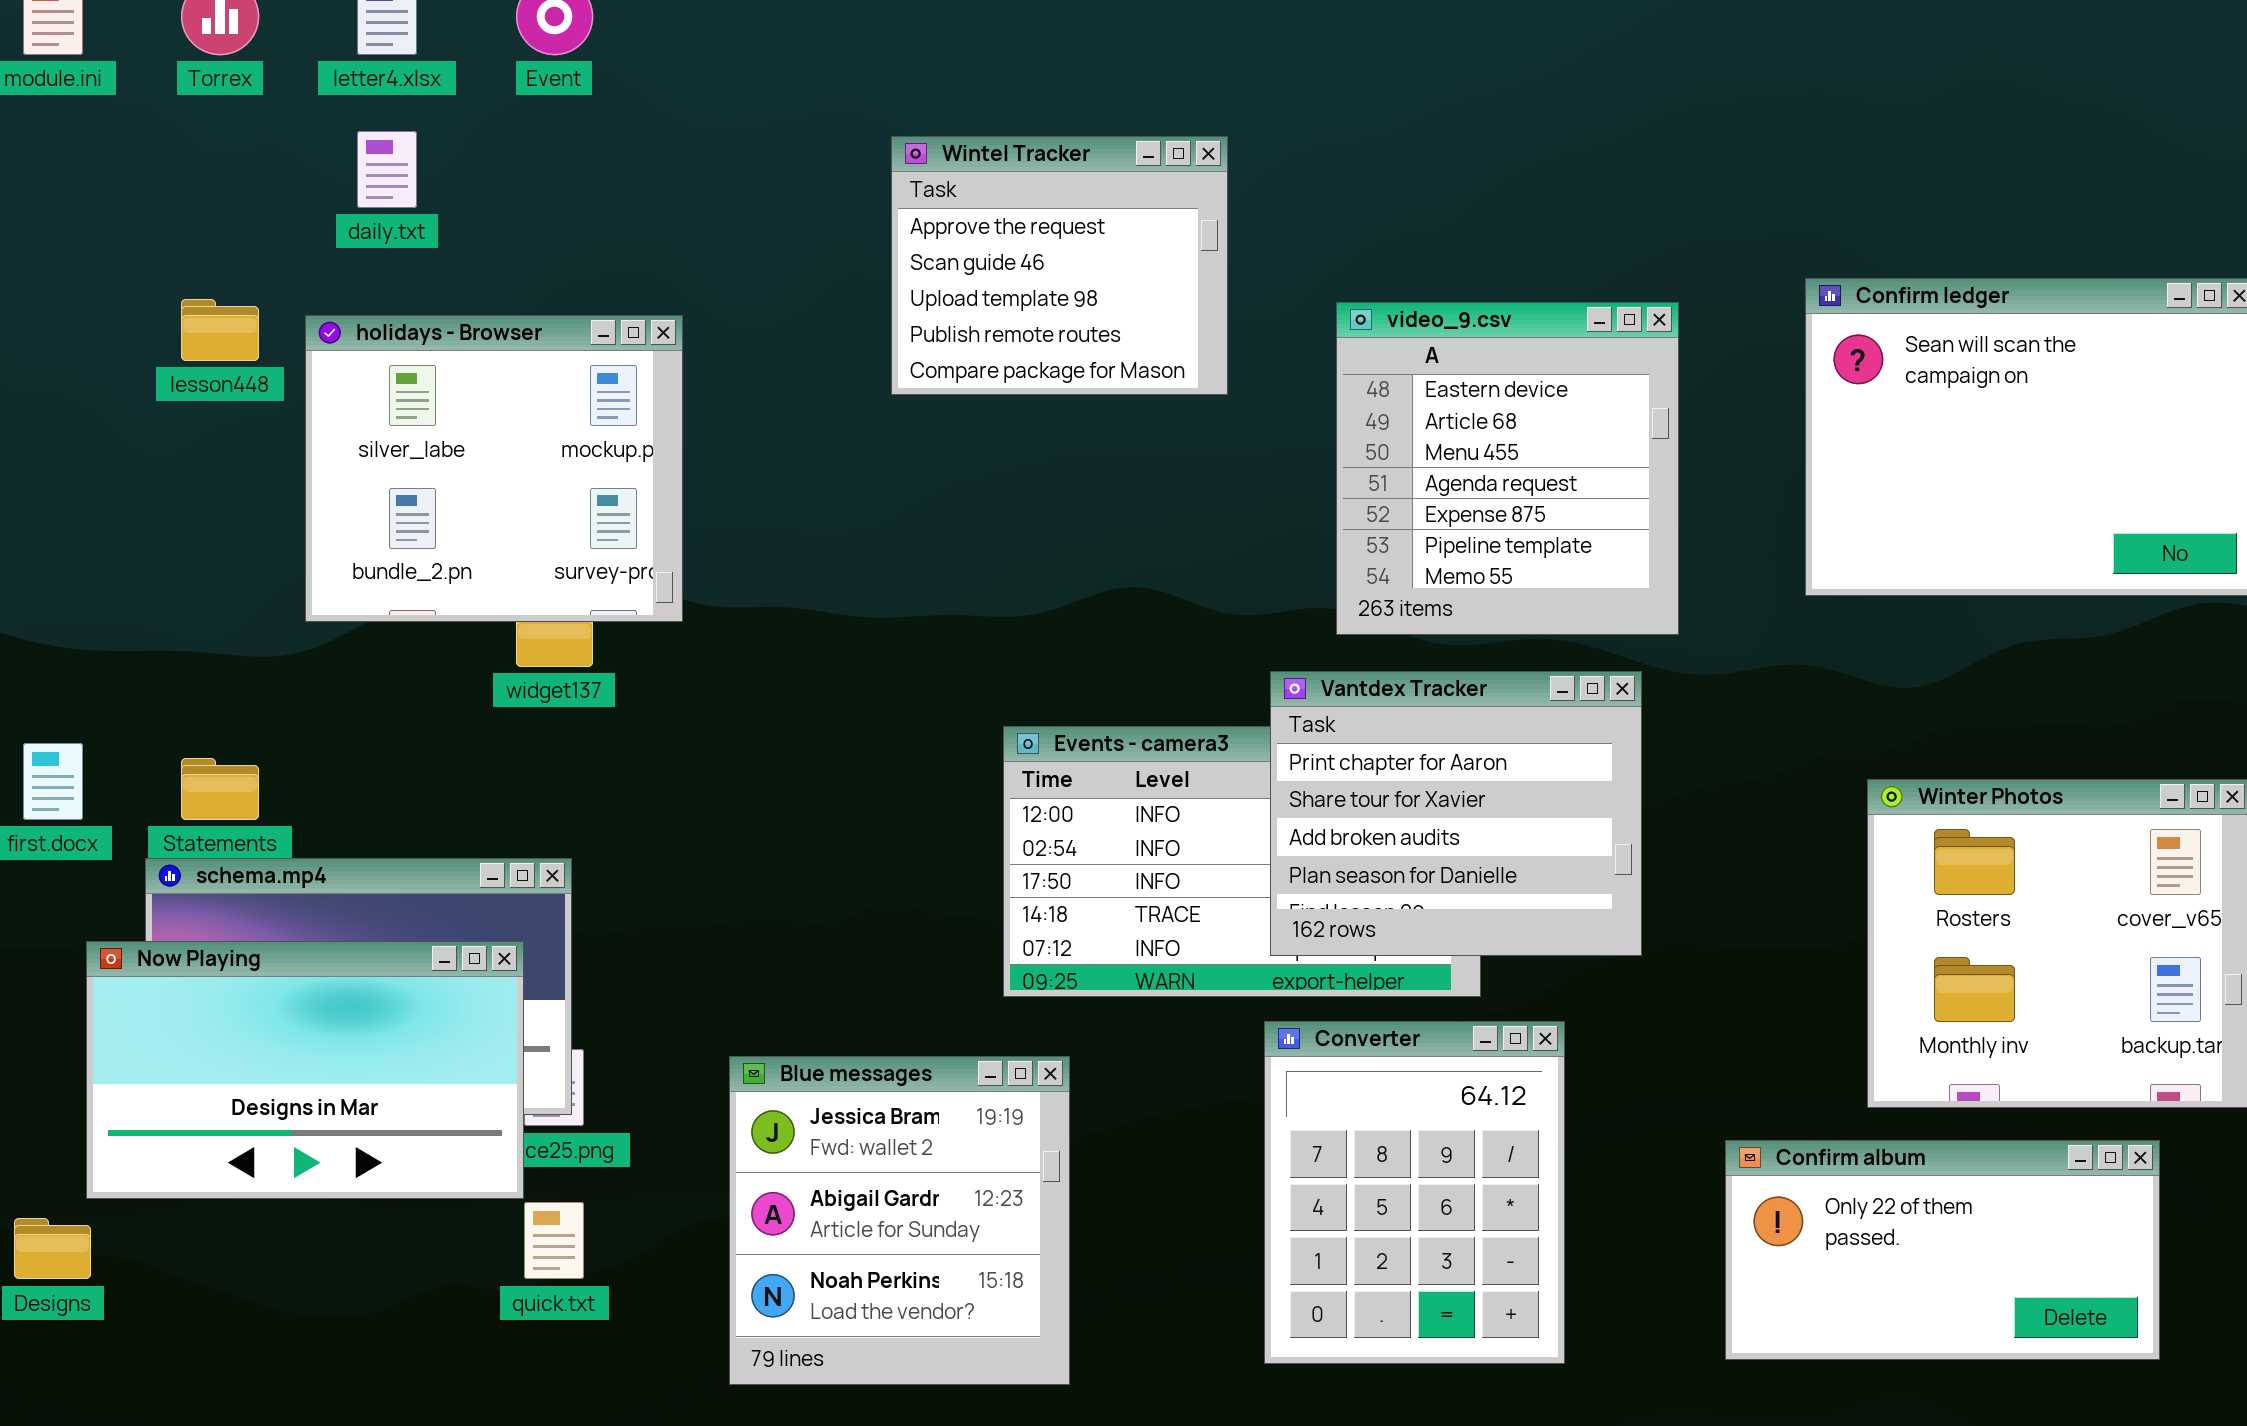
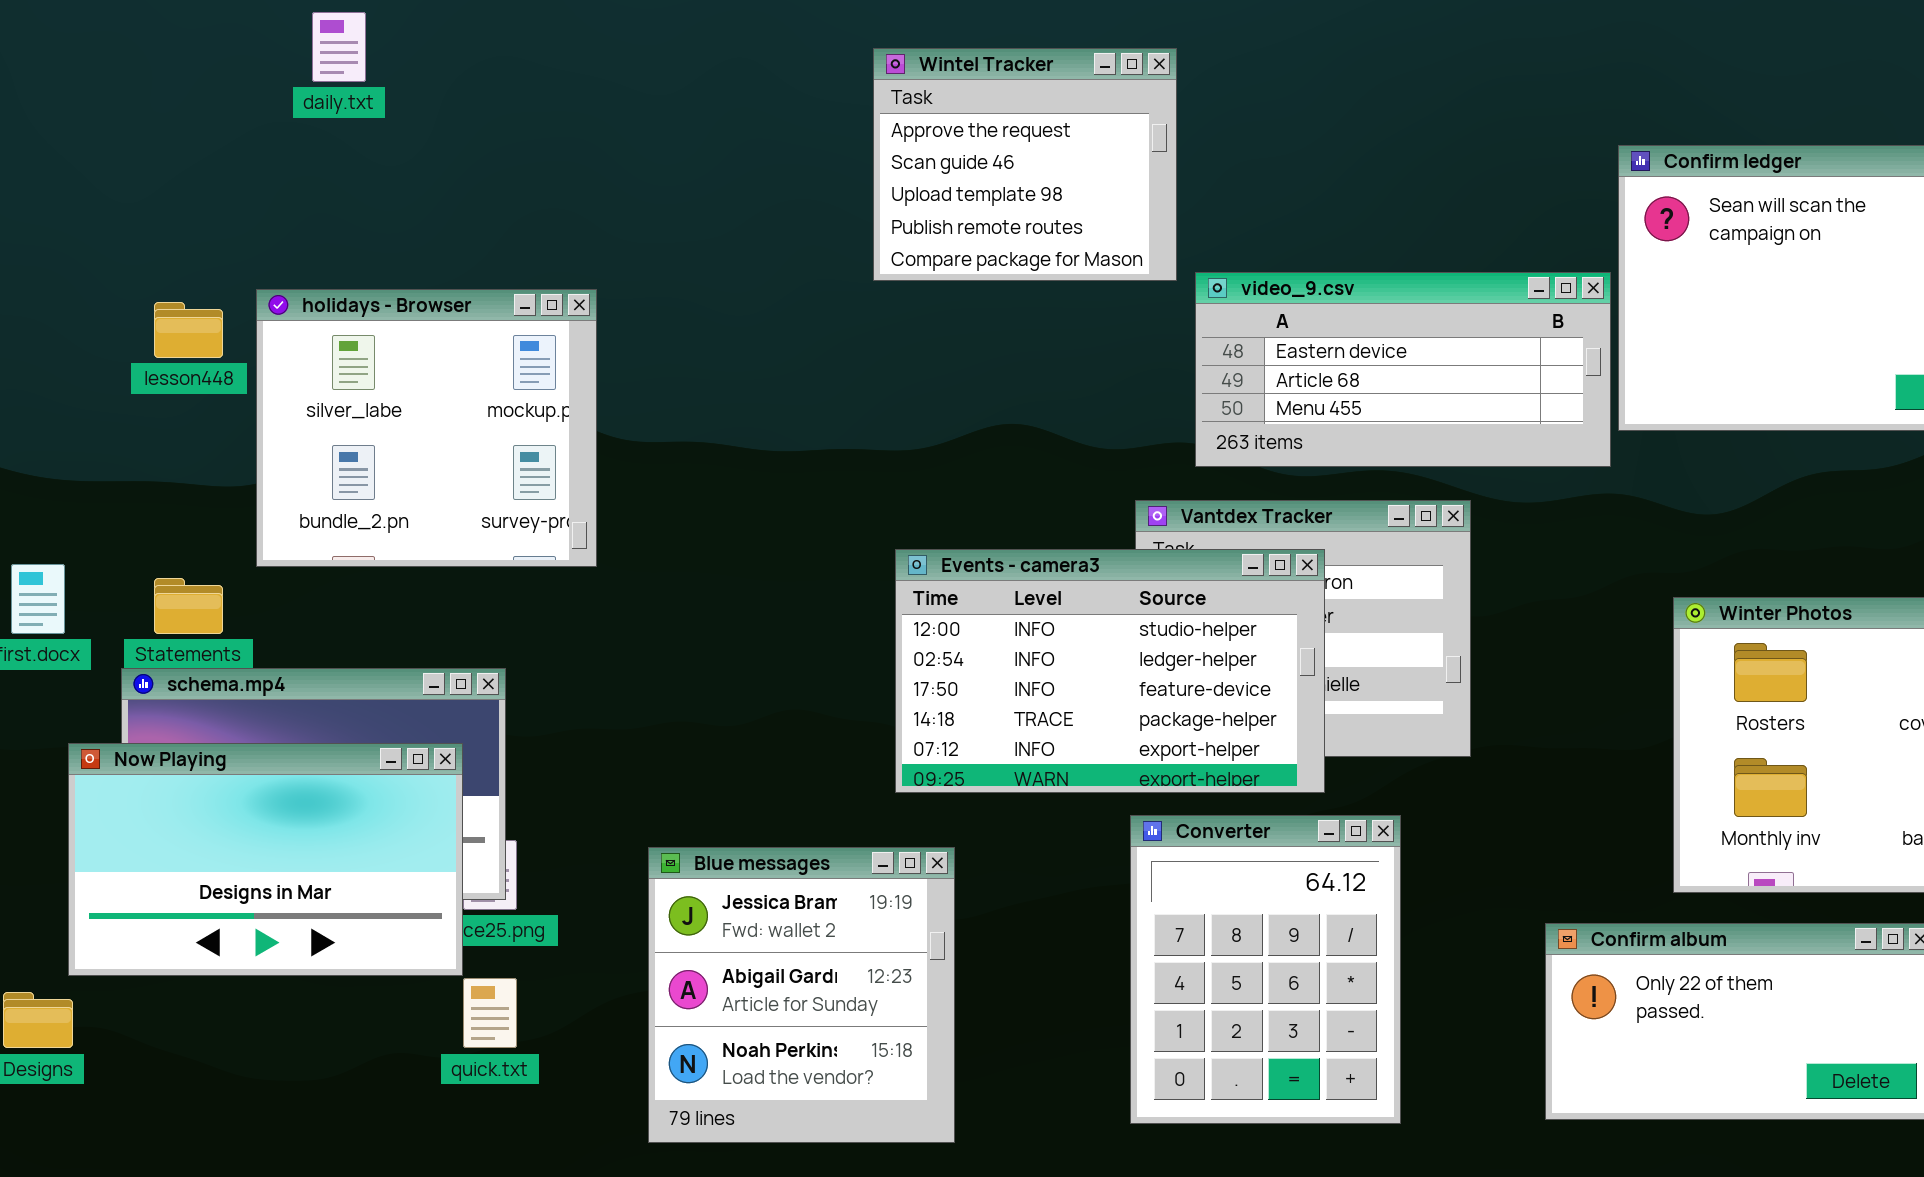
Wintel Tracker: [891,136,1228,395] -> [873,48,1177,281], moved
lesson448: [181,299,259,361] -> [154,302,223,358], moved
video_9.csv: [1336,302,1679,635] -> [1195,272,1611,467], resized
holidays - Browser: [305,315,683,622] -> [256,289,597,567], moved
Events - camera3: [1003,726,1481,997] -> [895,549,1325,793], raised

